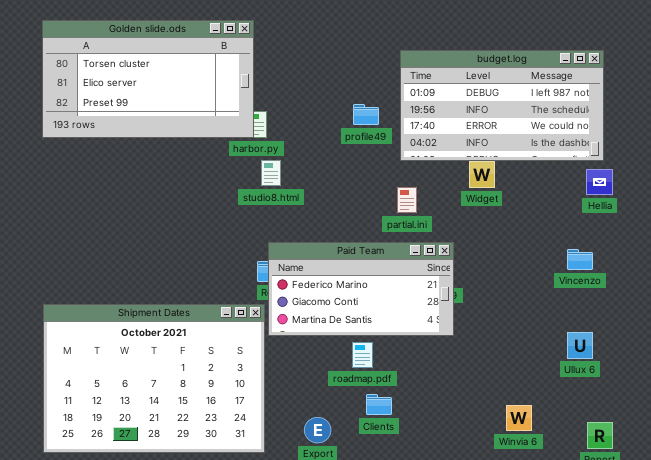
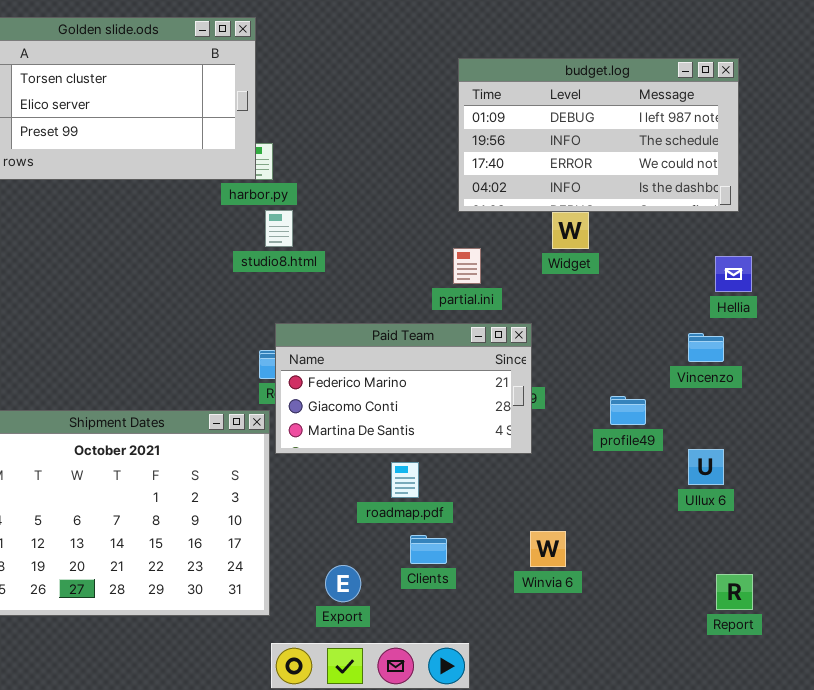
profile49: [353,104,379,125] -> [610,396,646,425], moved
Hellia: [586,169,613,195] -> [715,256,752,292], moved
Winvia 6: [506,405,532,431] -> [530,531,566,567], moved

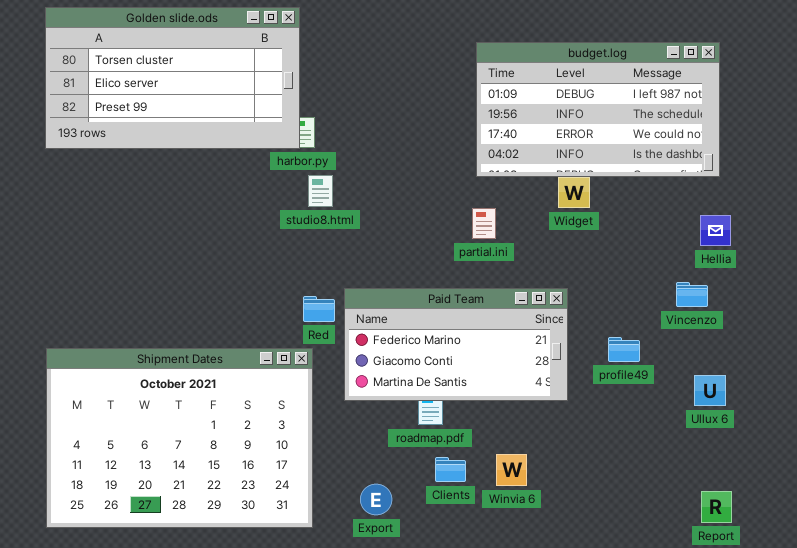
Paid Team: [275,323,532,454] -> [344,288,568,401], moved
Ullux 6: [688,449,724,485] -> [694,375,726,406], moved
Winvia 6: [530,531,566,567] -> [496,454,527,486], moved

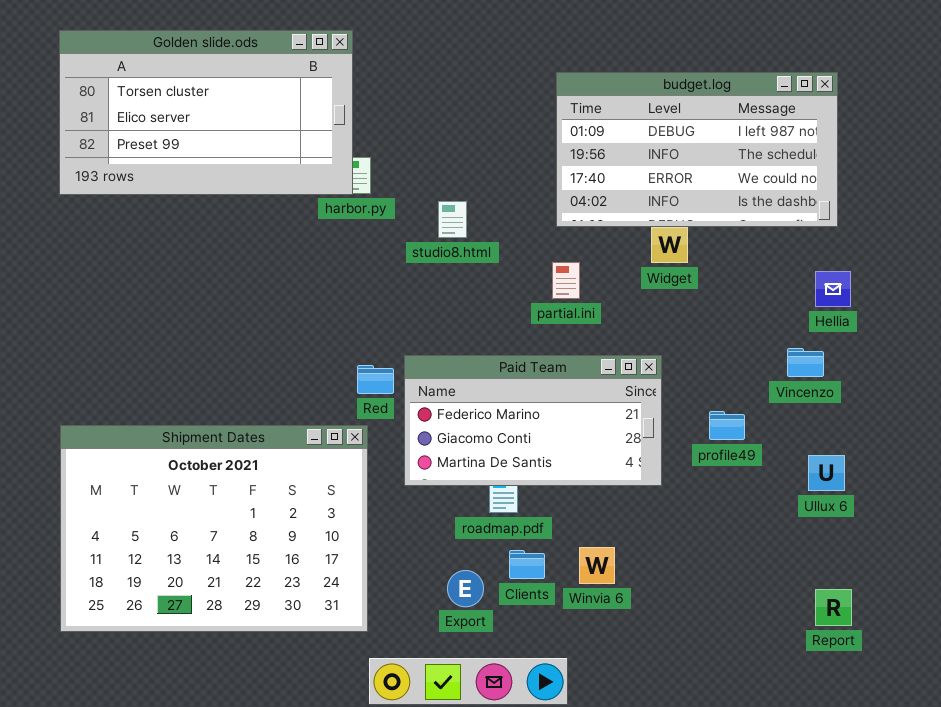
studio8.html: [308,175,333,207] -> [438,201,467,238], moved
Export: [360,484,392,515] -> [447,570,484,607], moved

